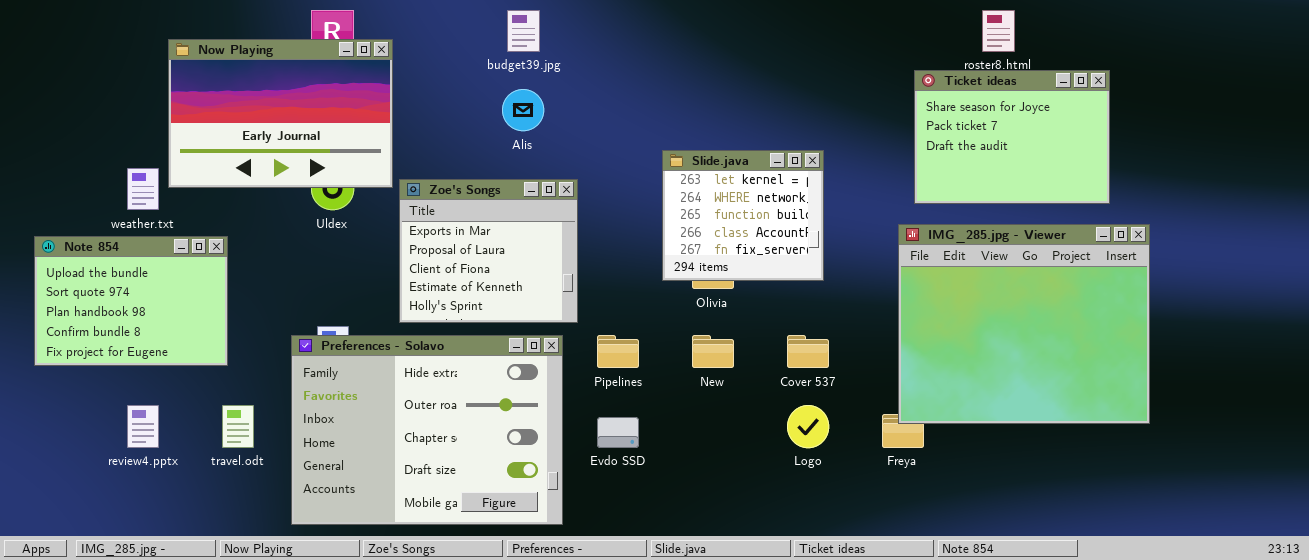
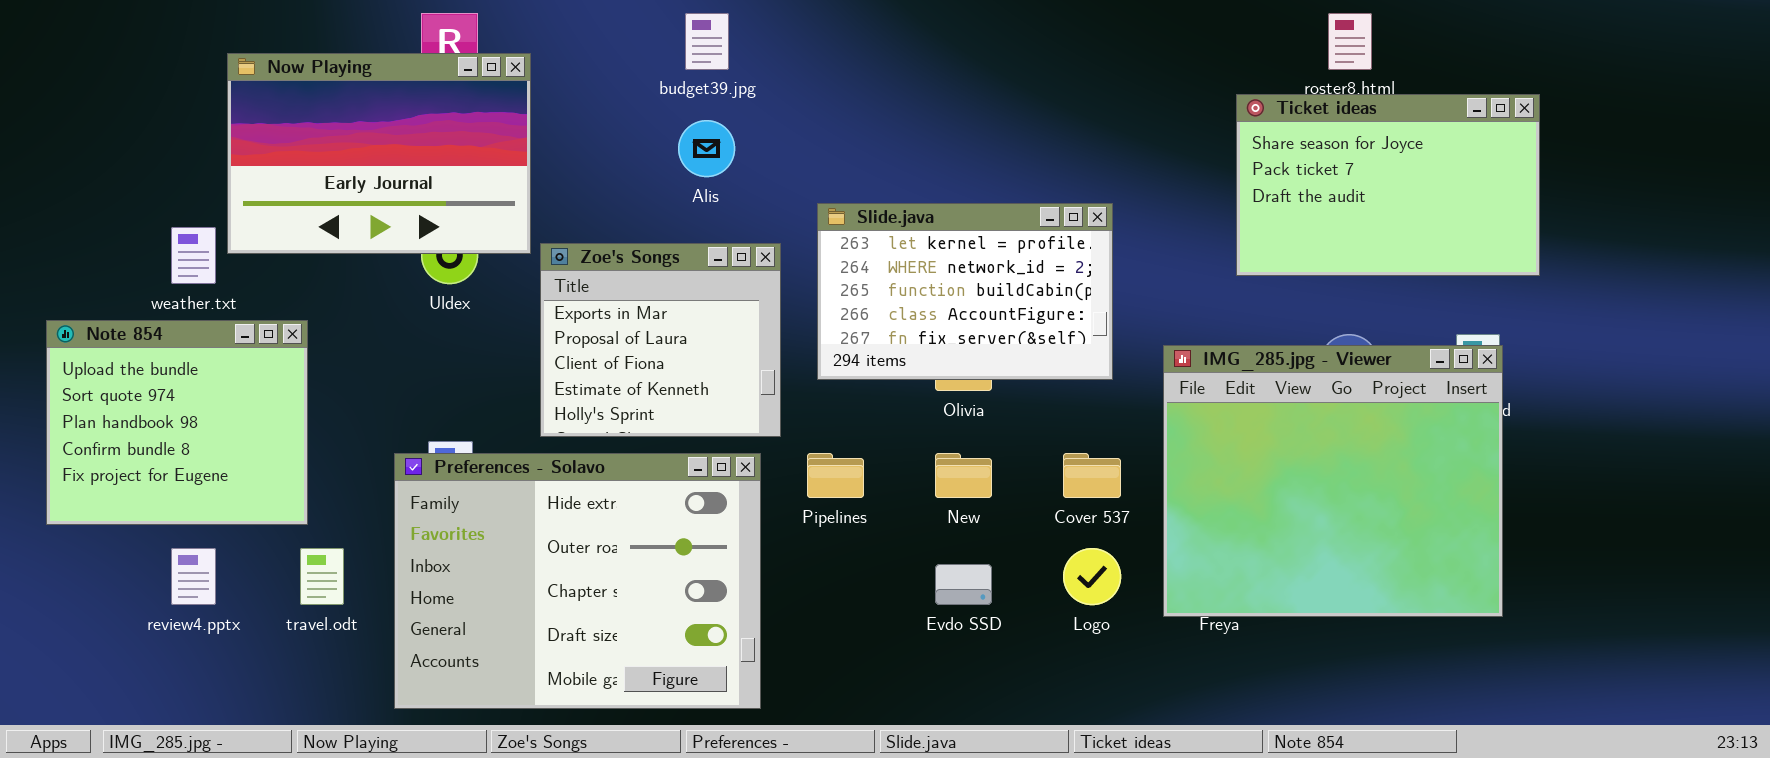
Ticket ideas: [914,70,1110,204] -> [1236,94,1540,276], resized
Slide.java: [662,150,824,281] -> [817,203,1113,380], resized
IMG_285.jpg - Viewer: [898,224,1150,424] -> [1163,345,1503,617], moved
Note 854: [34,236,228,366] -> [46,320,308,525], resized
Evdo SSD: [597,417,639,448] -> [935,564,992,605], moved

